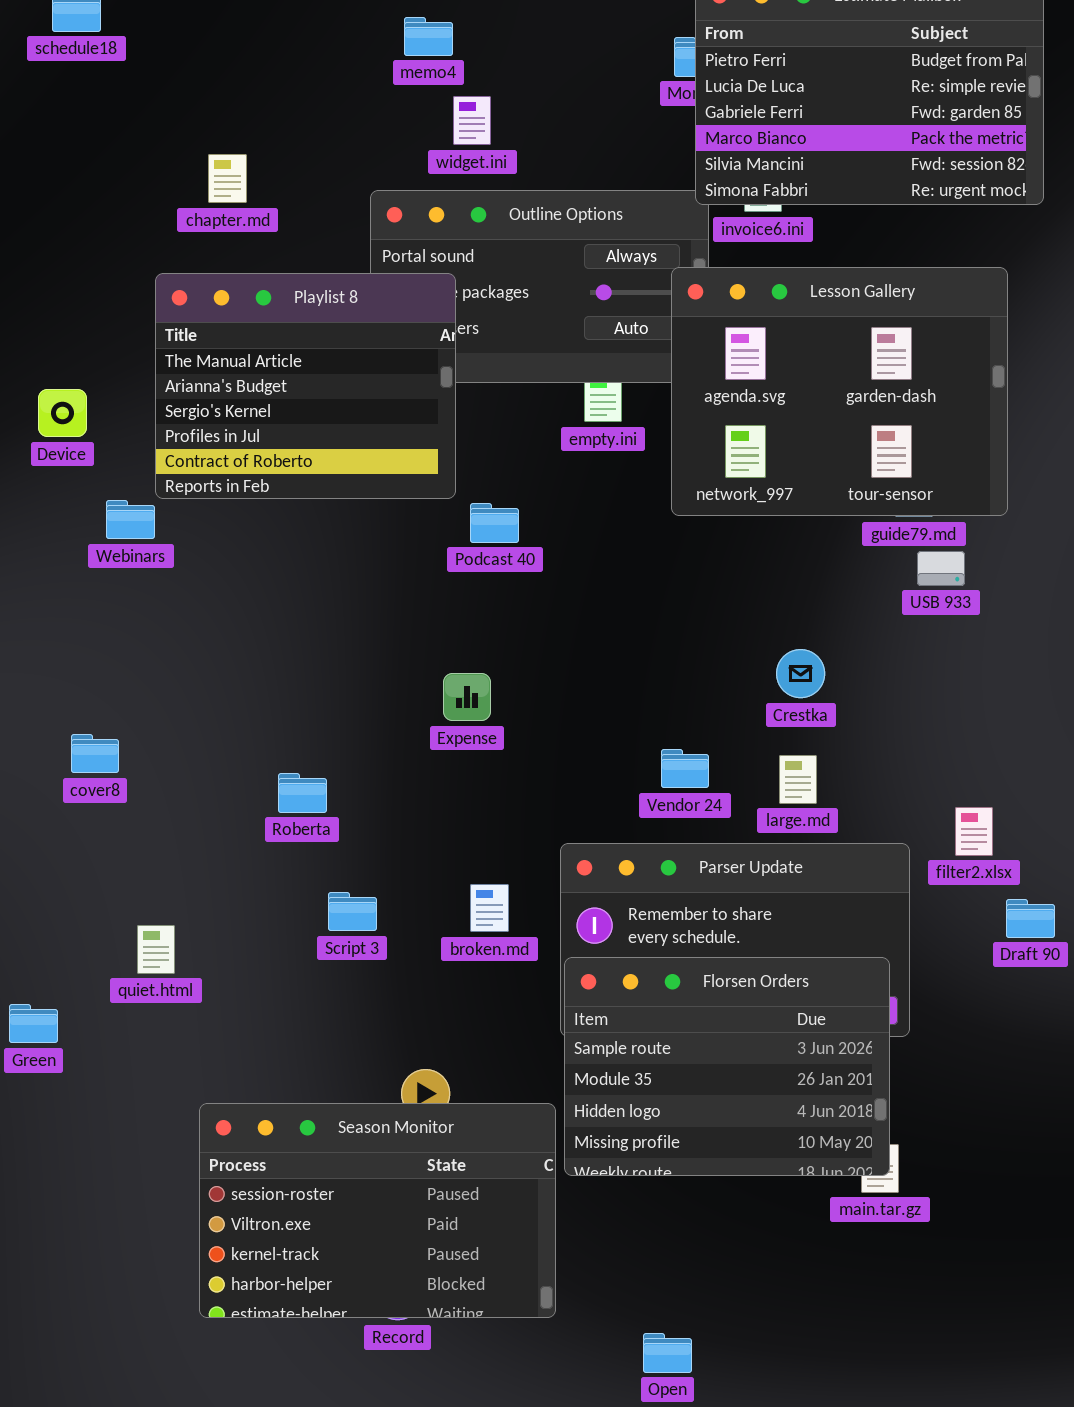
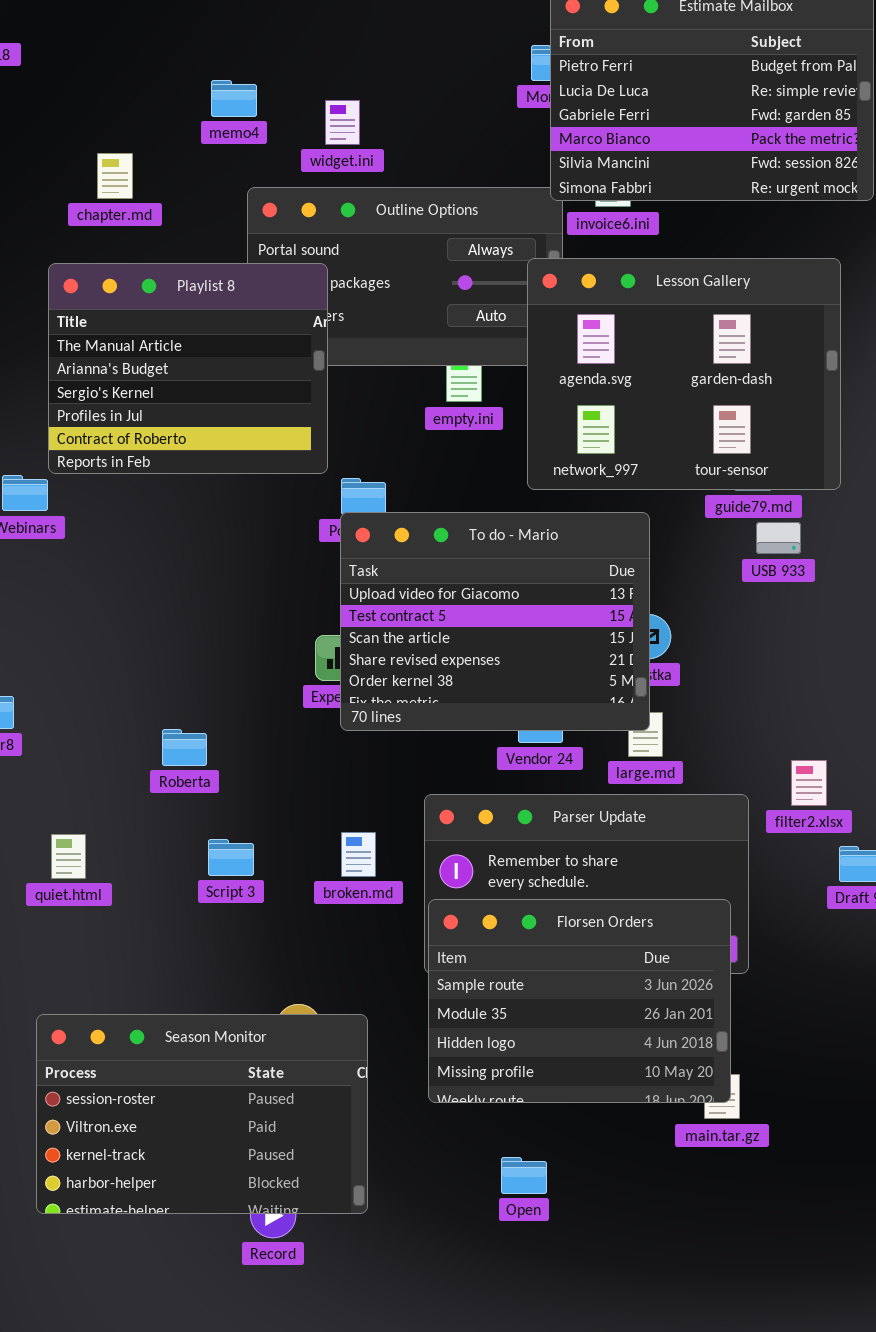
memo4: [404,17,453,56] -> [211,80,257,117], moved
To do - Mario: none -> [340,512,650,731], opened
quiet.html: [137,925,175,974] -> [51,834,86,879], moved
Season Monitor: [199,1103,556,1318] -> [36,1014,368,1214], moved
Open: [643,1333,692,1373] -> [501,1157,547,1194], moved

